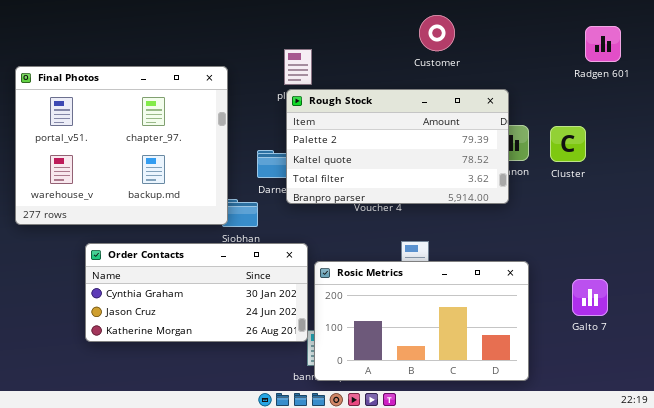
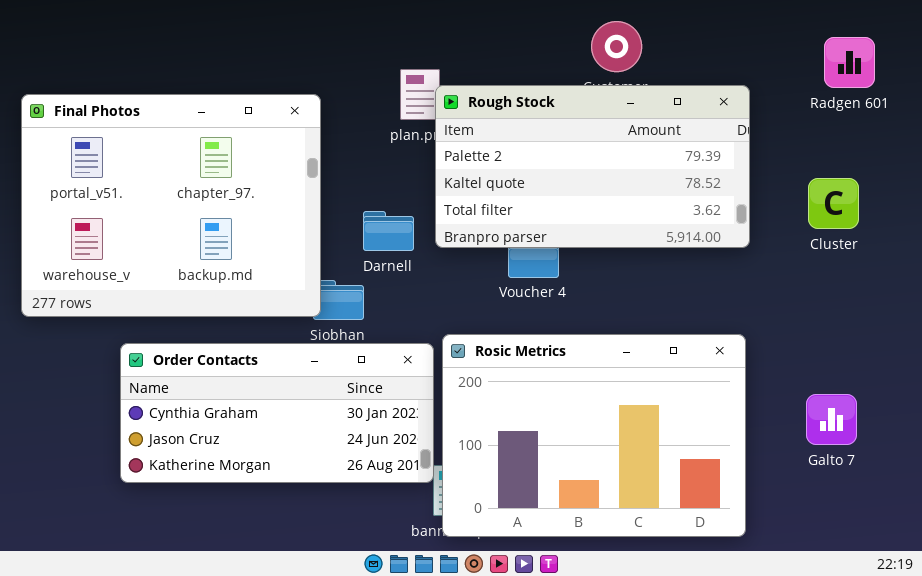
Rough Stock: [286,89,509,204] -> [435,85,750,248], moved
Cluster: [550,126,586,162] -> [808,178,859,229], moved
Rosic Metrics: [314,261,529,381] -> [442,334,746,537], resized

